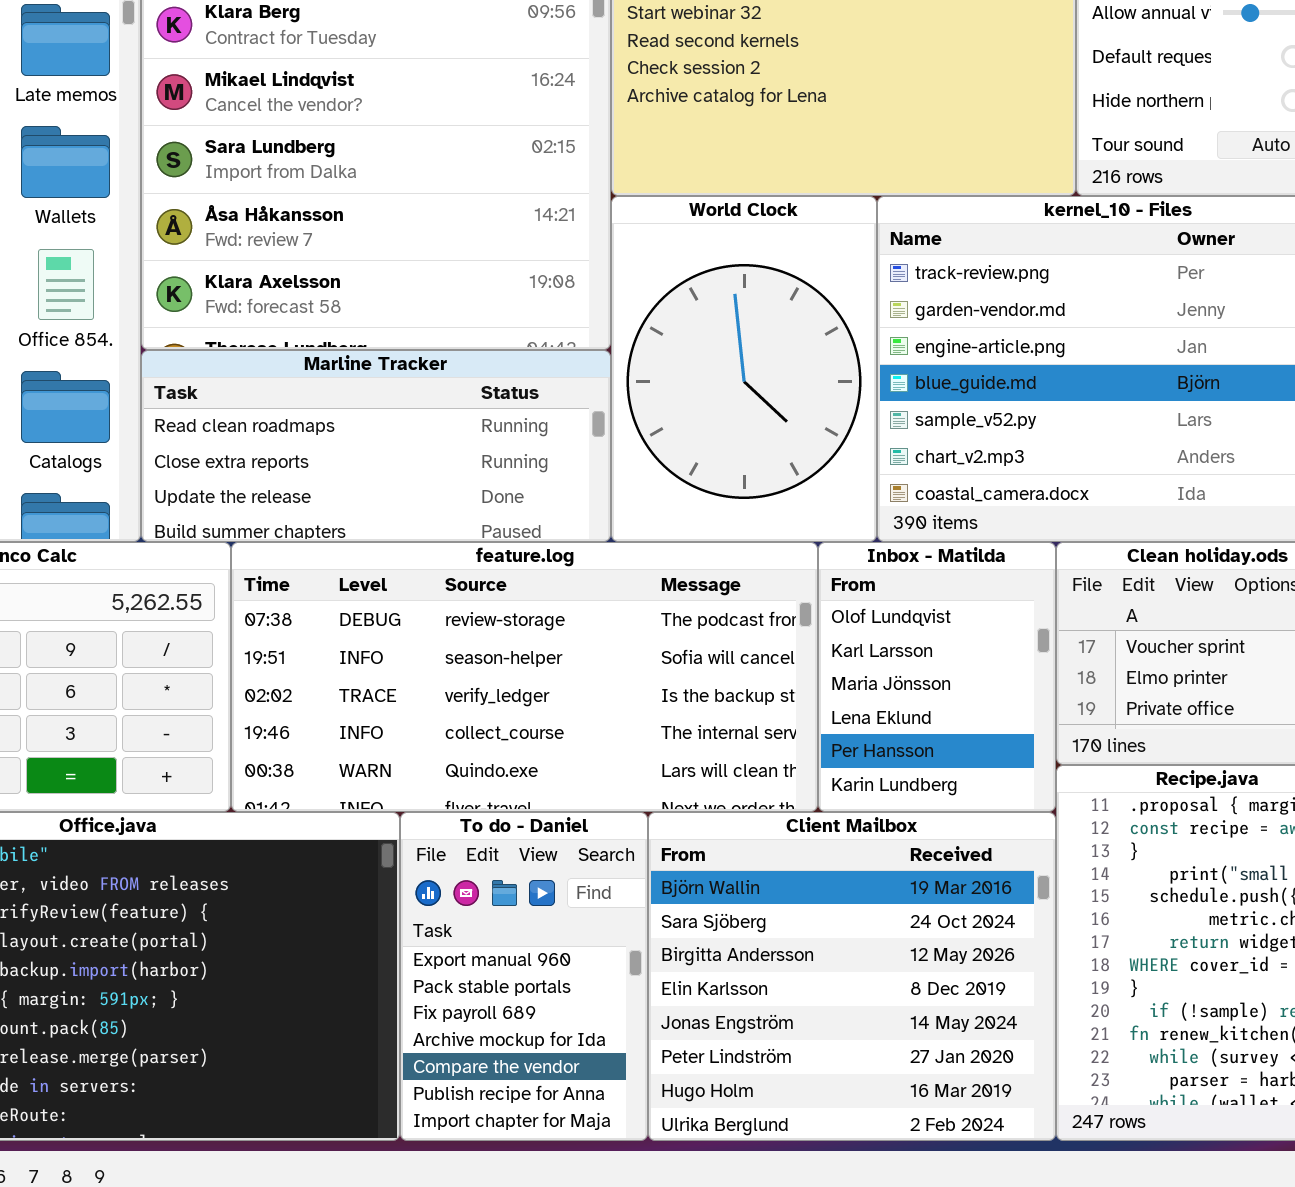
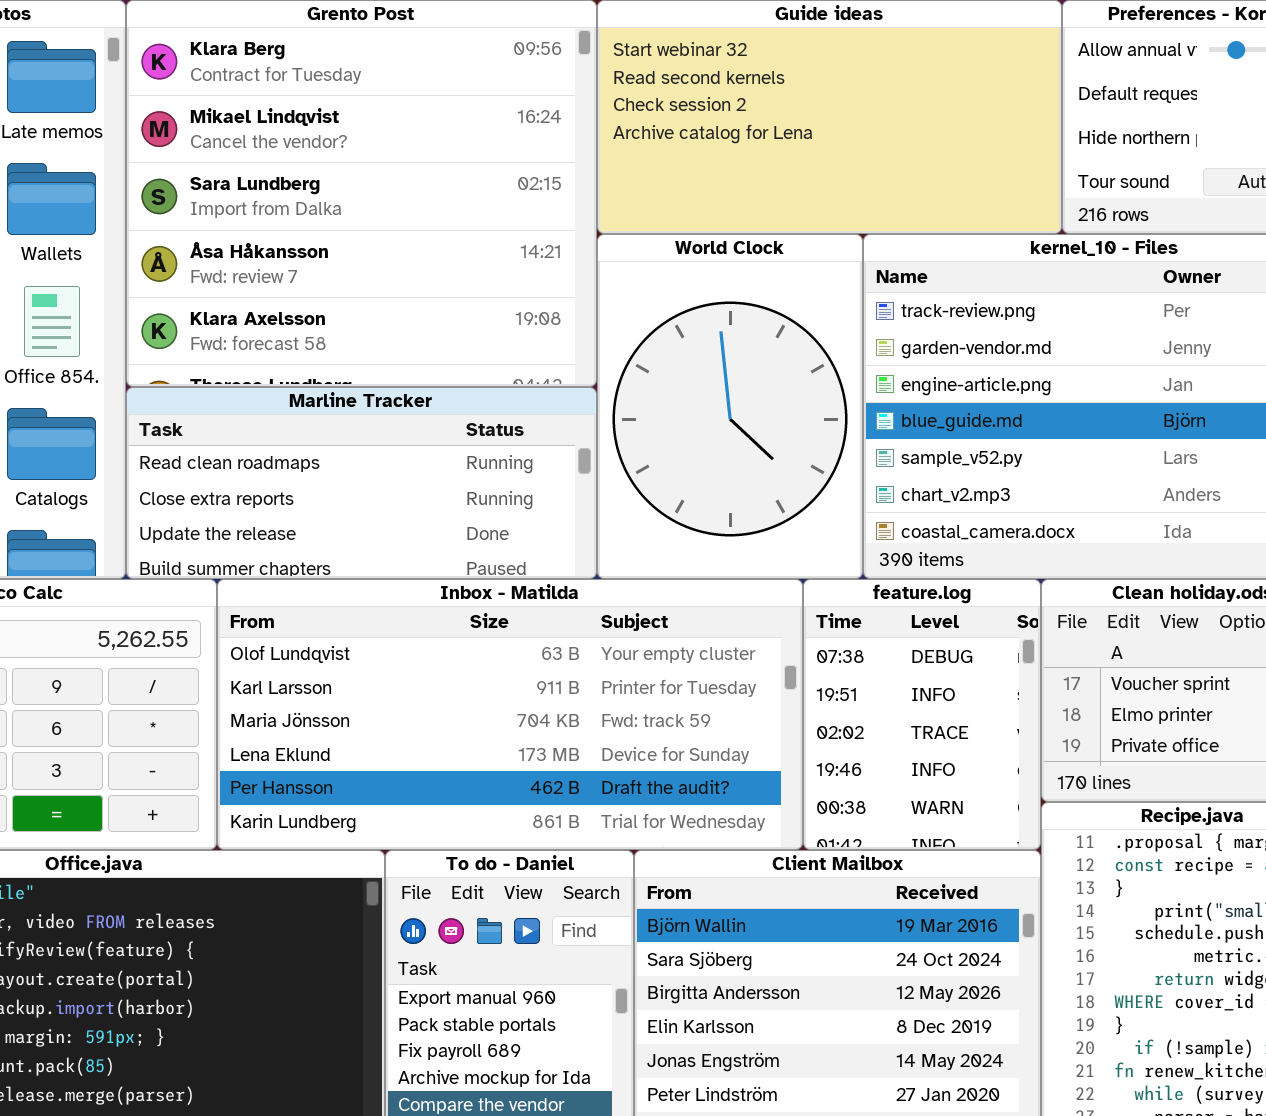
feature.log: [231,542,818,812] -> [803,579,1041,850], moved, resized
Inbox - Matilda: [818,542,1056,812] -> [217,579,803,850], moved, resized

